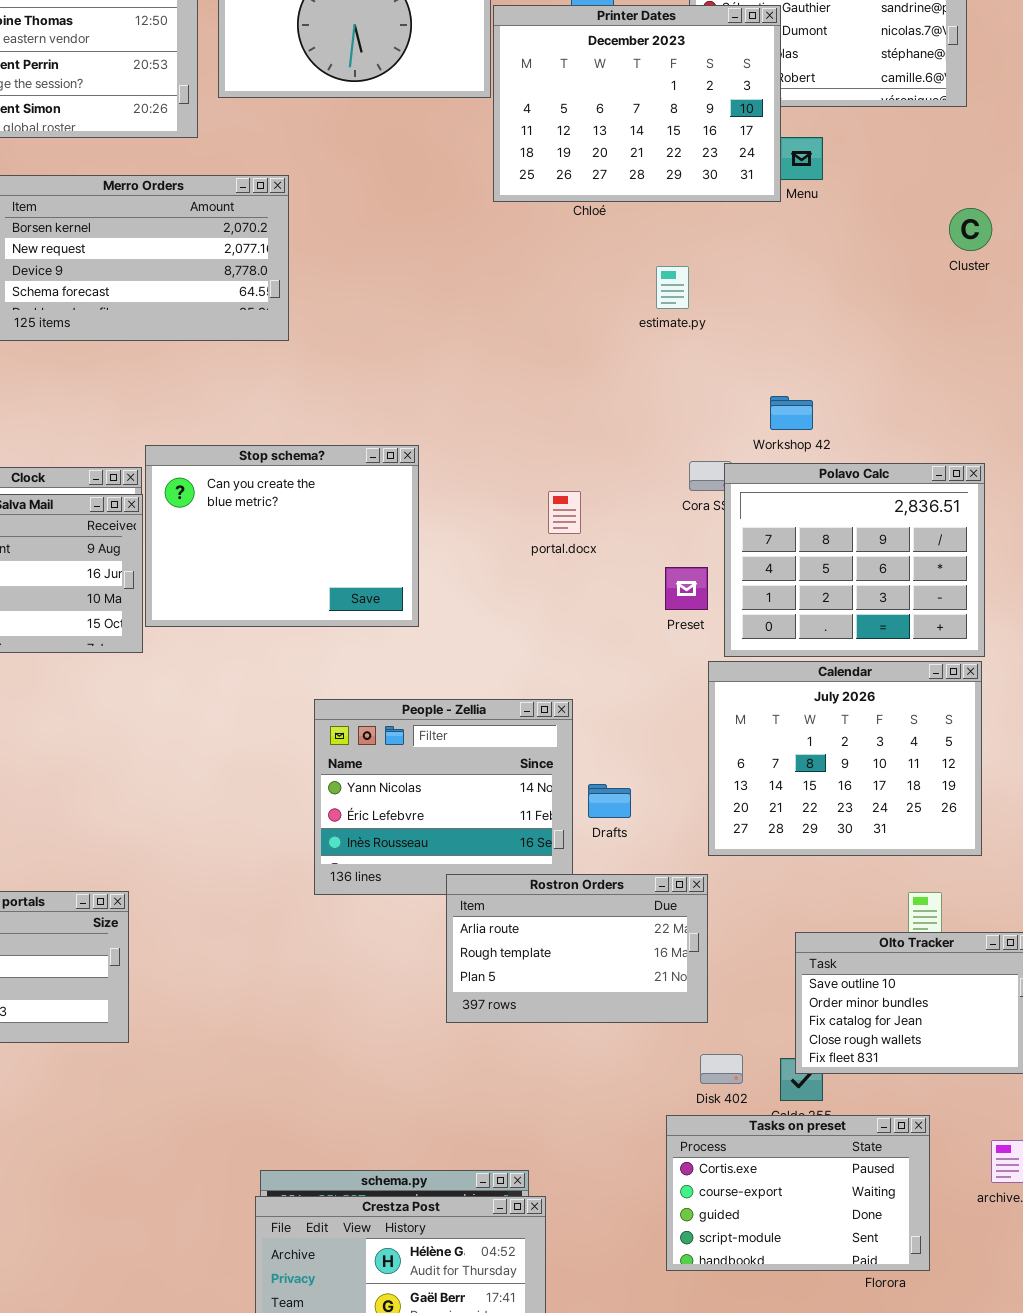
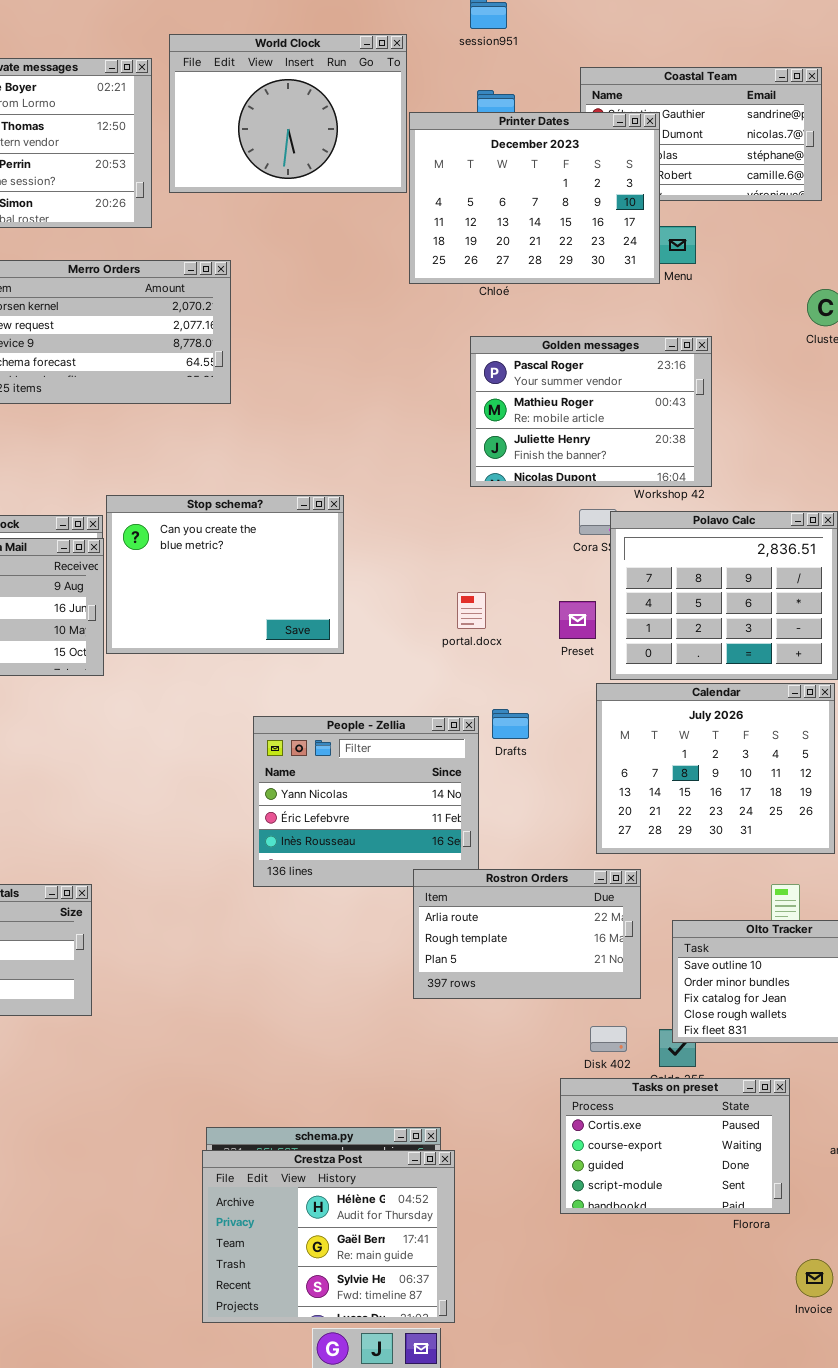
Golden messages: none -> [470,336,712,487], opened
portal.docx: [548,491,581,534] -> [457,592,486,629], moved
Drafts: [588,784,631,818] -> [492,709,529,739], moved
Rostron Orders: [446,874,708,1023] -> [413,869,641,999], moved

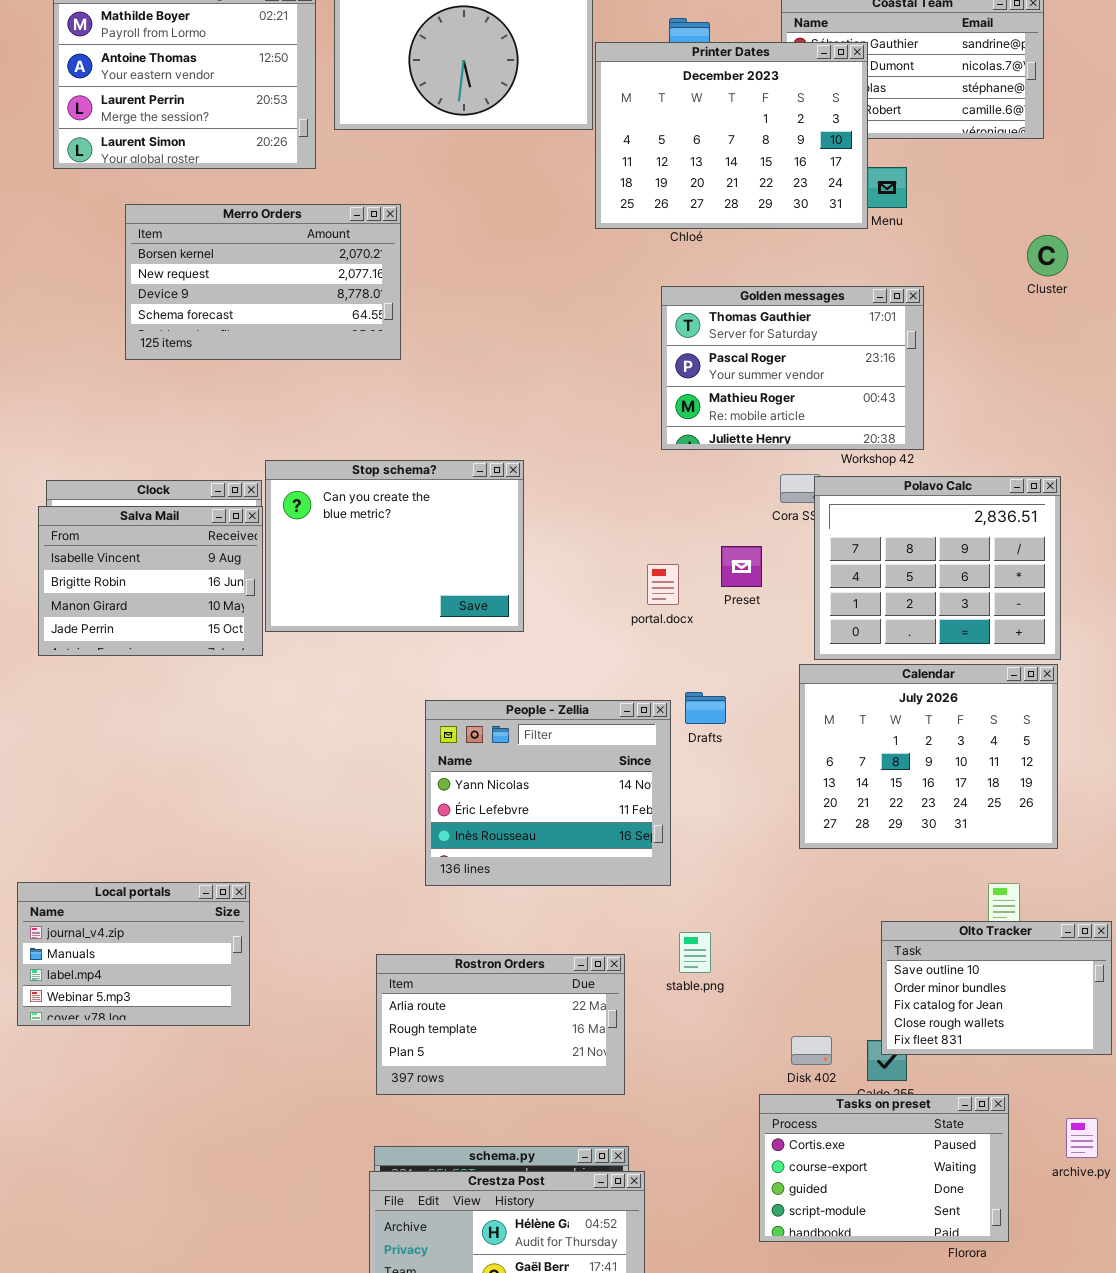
Golden messages: [470,336,712,487] -> [661,286,924,450], scrolled up 1 row
Preset: [559,601,596,639] -> [721,546,762,587], moved
Rostron Orders: [413,869,641,999] -> [376,954,625,1095], moved

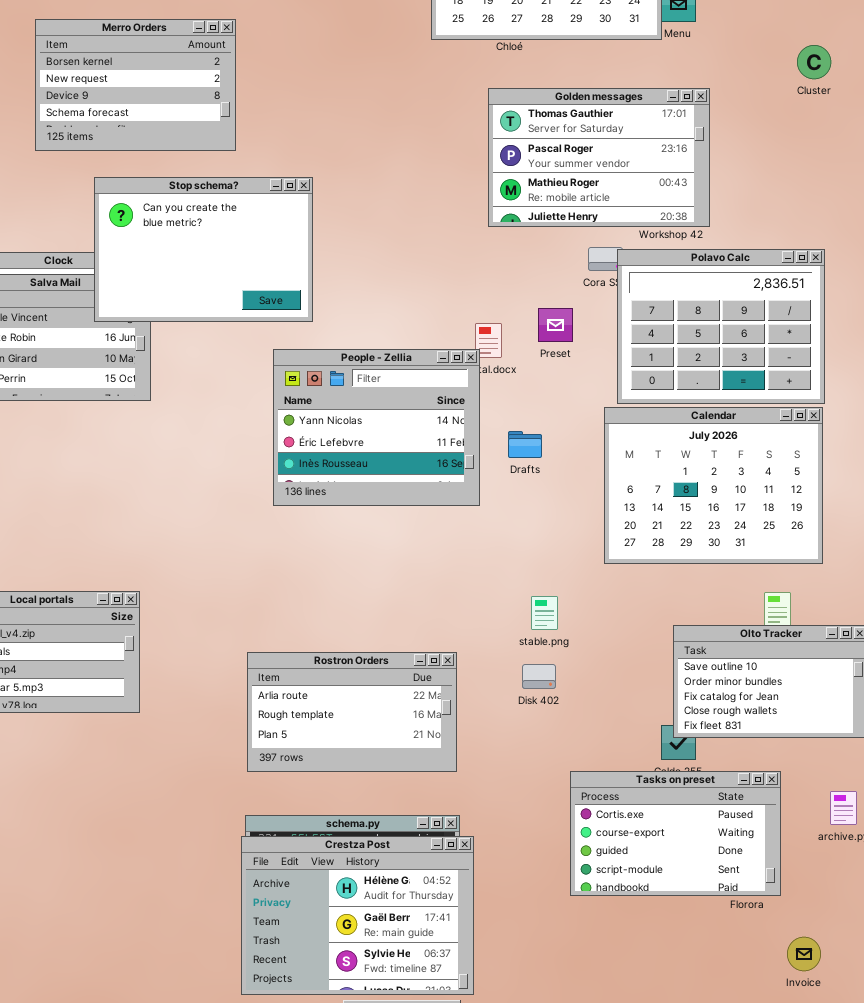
Merro Orders: [125,204,401,360] -> [35,19,236,151], resized
Stop schema?: [265,460,524,632] -> [94,177,313,322], moved
People - Zellia: [425,700,671,886] -> [273,349,480,506], moved
stable.png: [679,932,711,973] -> [531,596,558,630], moved
Disk 402: [791,1036,832,1065] -> [522,664,556,689], moved

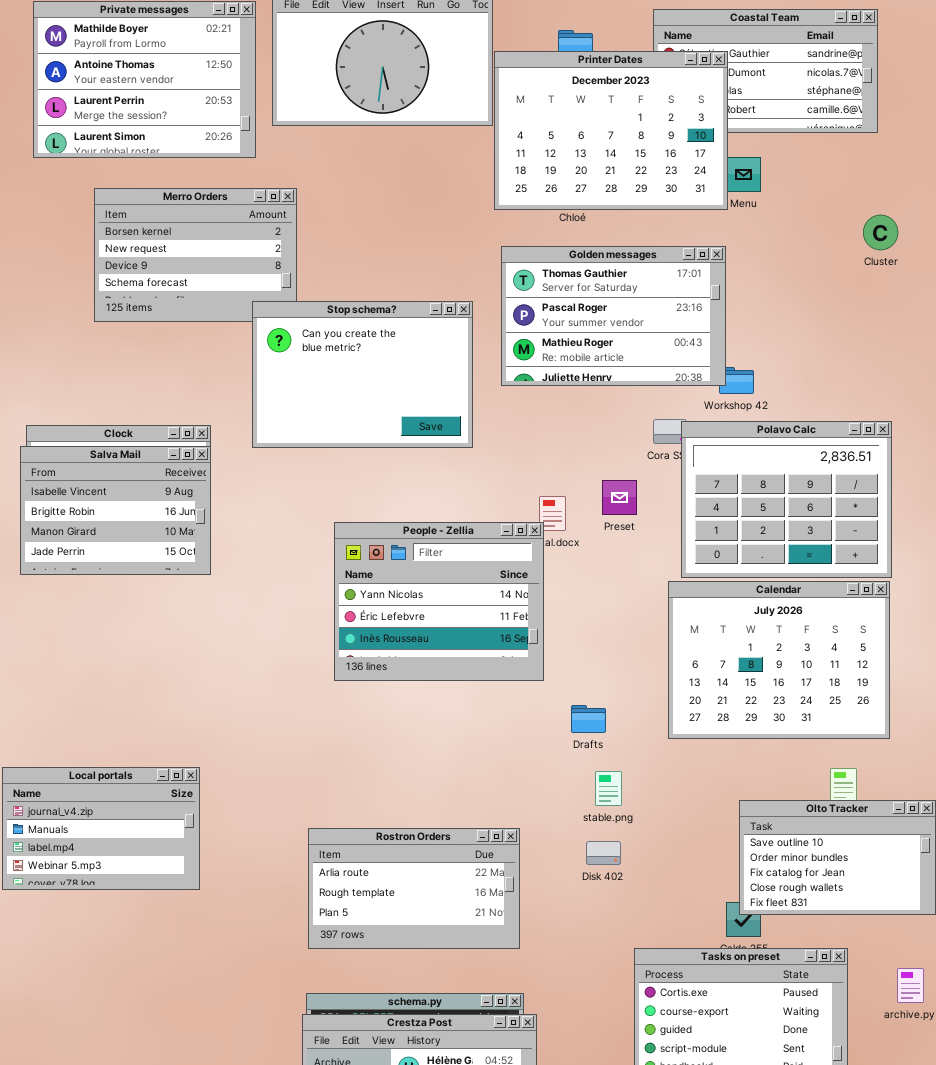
Golden messages: [488,88,710,227] -> [501,246,726,386], moved
Stop schema?: [94,177,313,322] -> [252,301,473,448], moved
Drafts: [508,431,542,458] -> [571,705,606,733], moved

